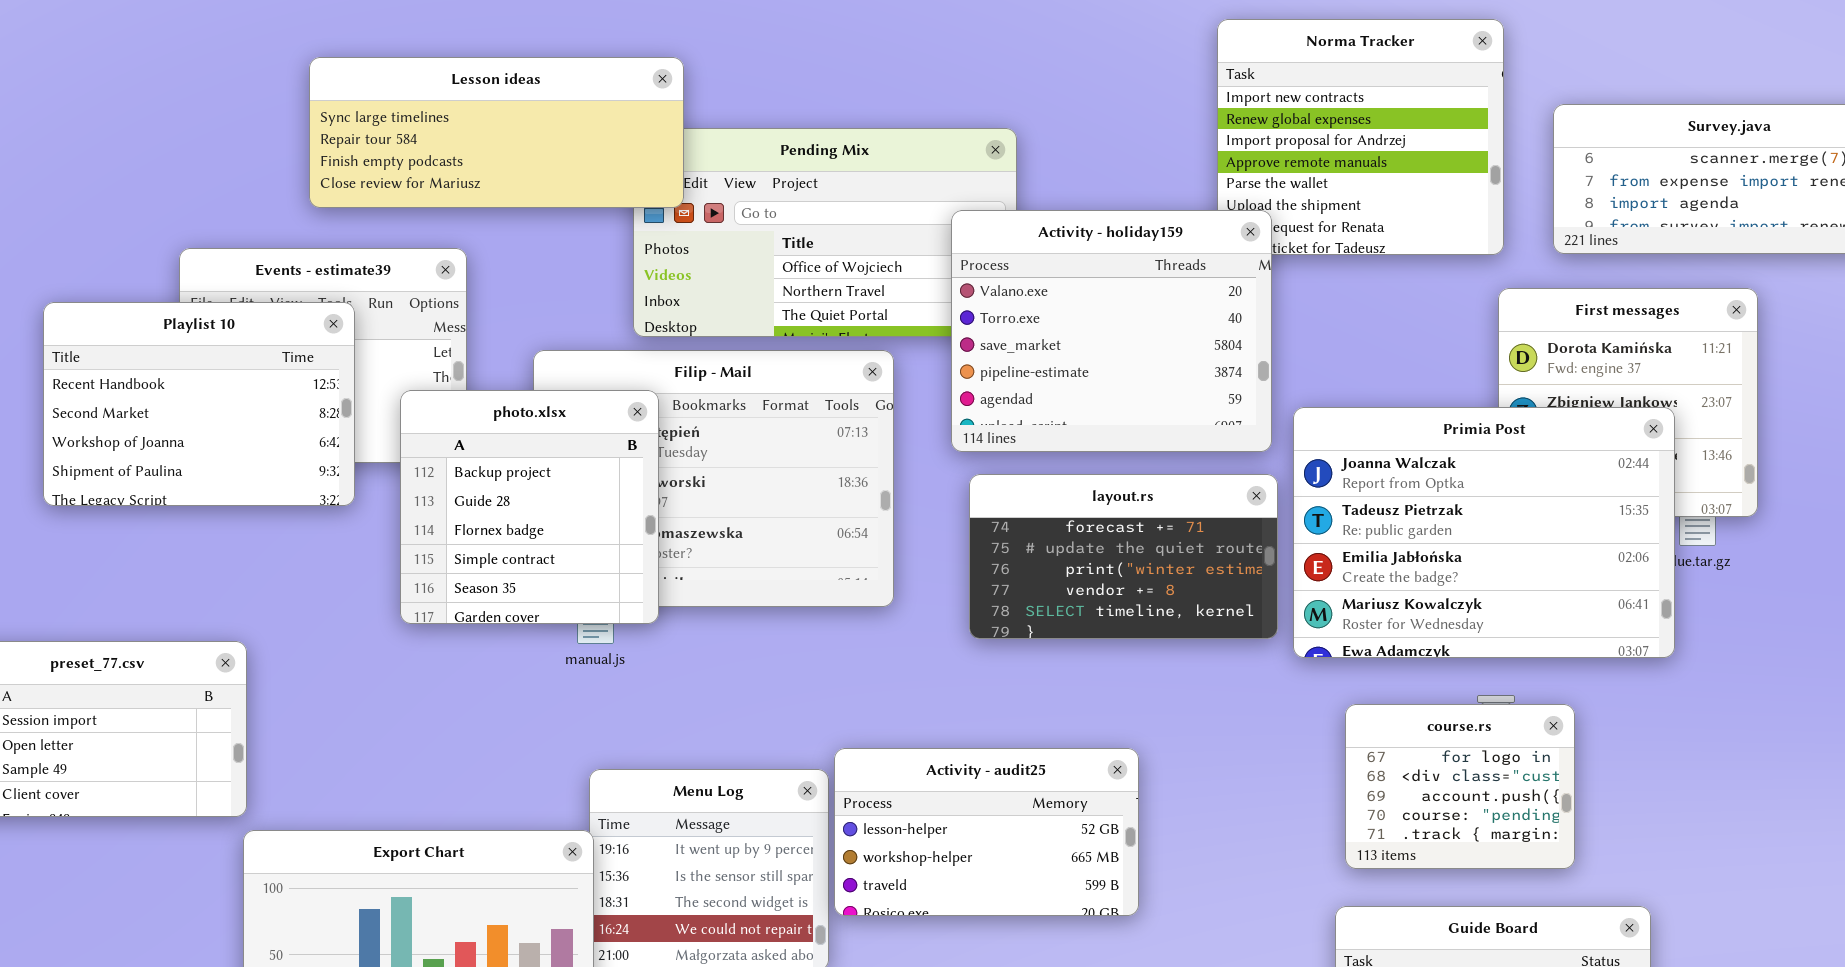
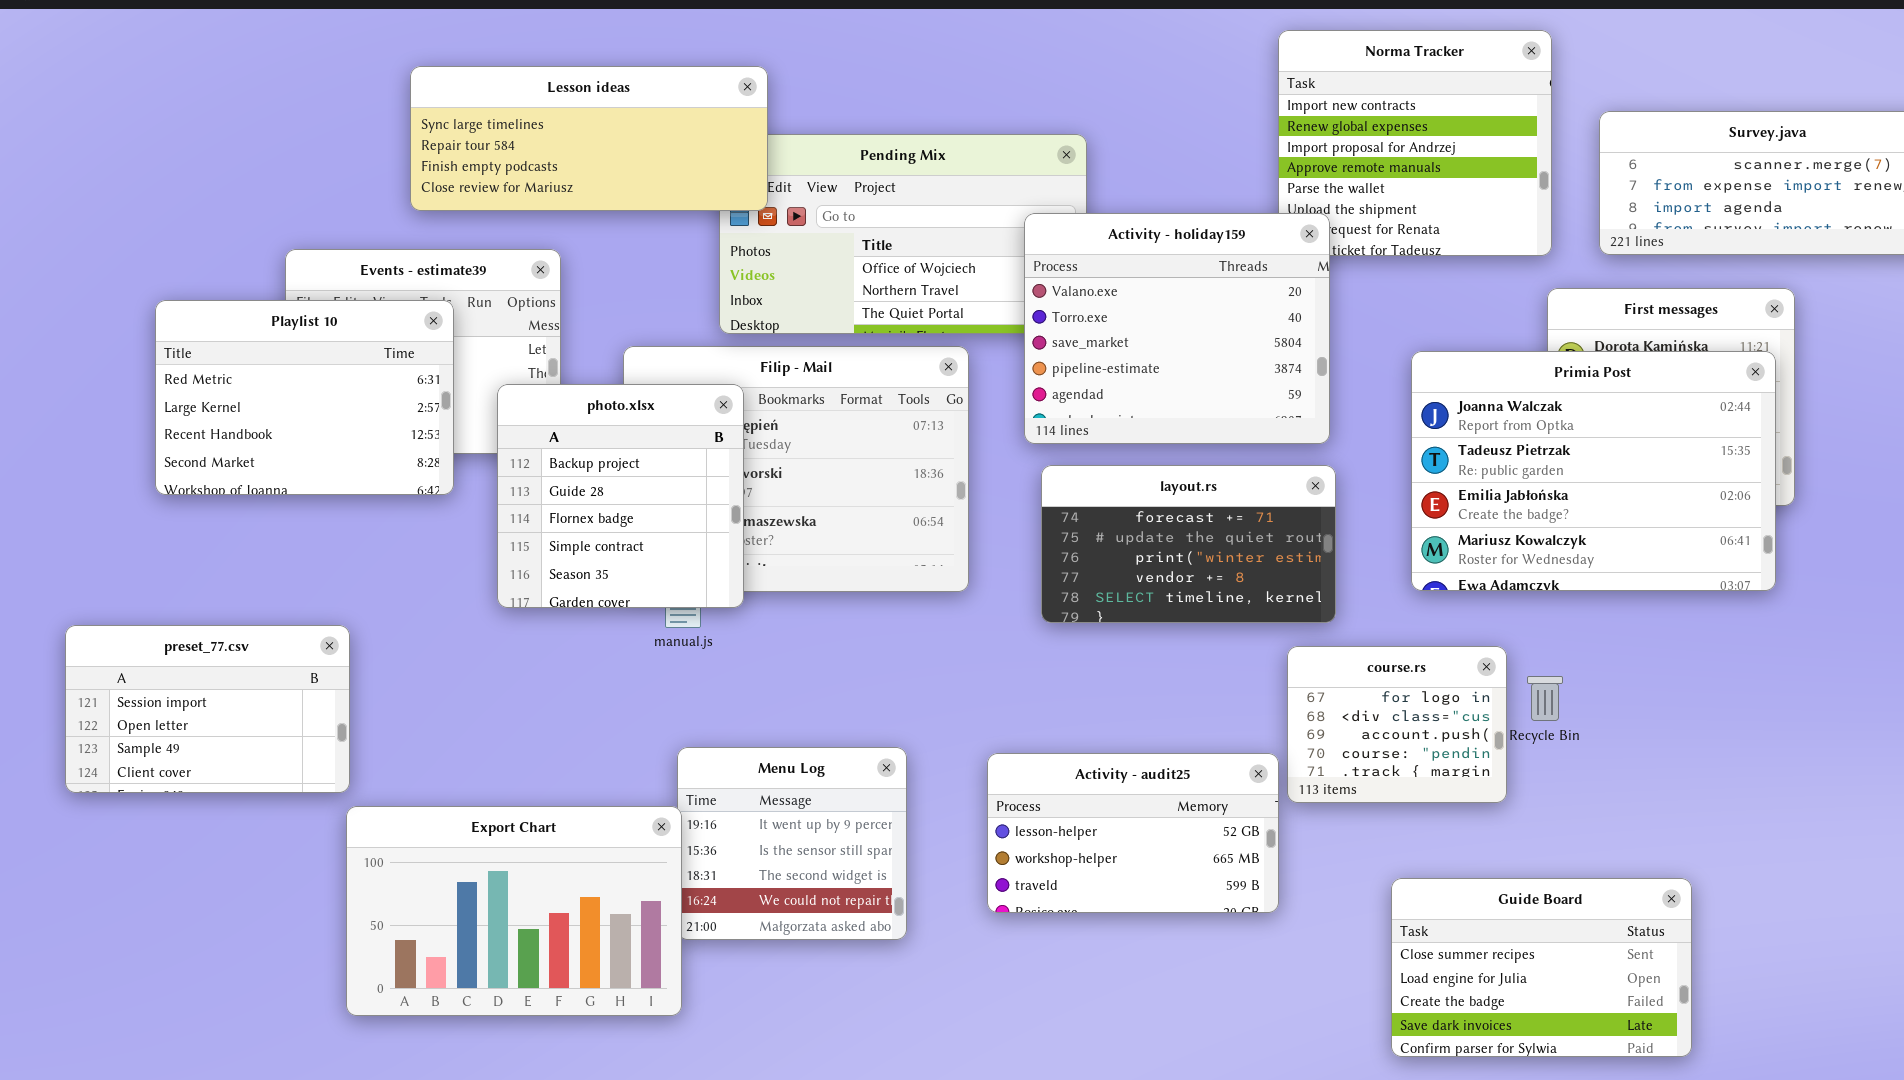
Playlist 10: [43,302,355,506] -> [155,300,454,495], scrolled up 2 rows
Primia Post: [1293,407,1675,658] -> [1411,351,1776,591], moved
course.rs: [1345,704,1575,869] -> [1287,646,1507,803], moved
Activity - audit25: [834,748,1139,916] -> [987,753,1279,913], moved

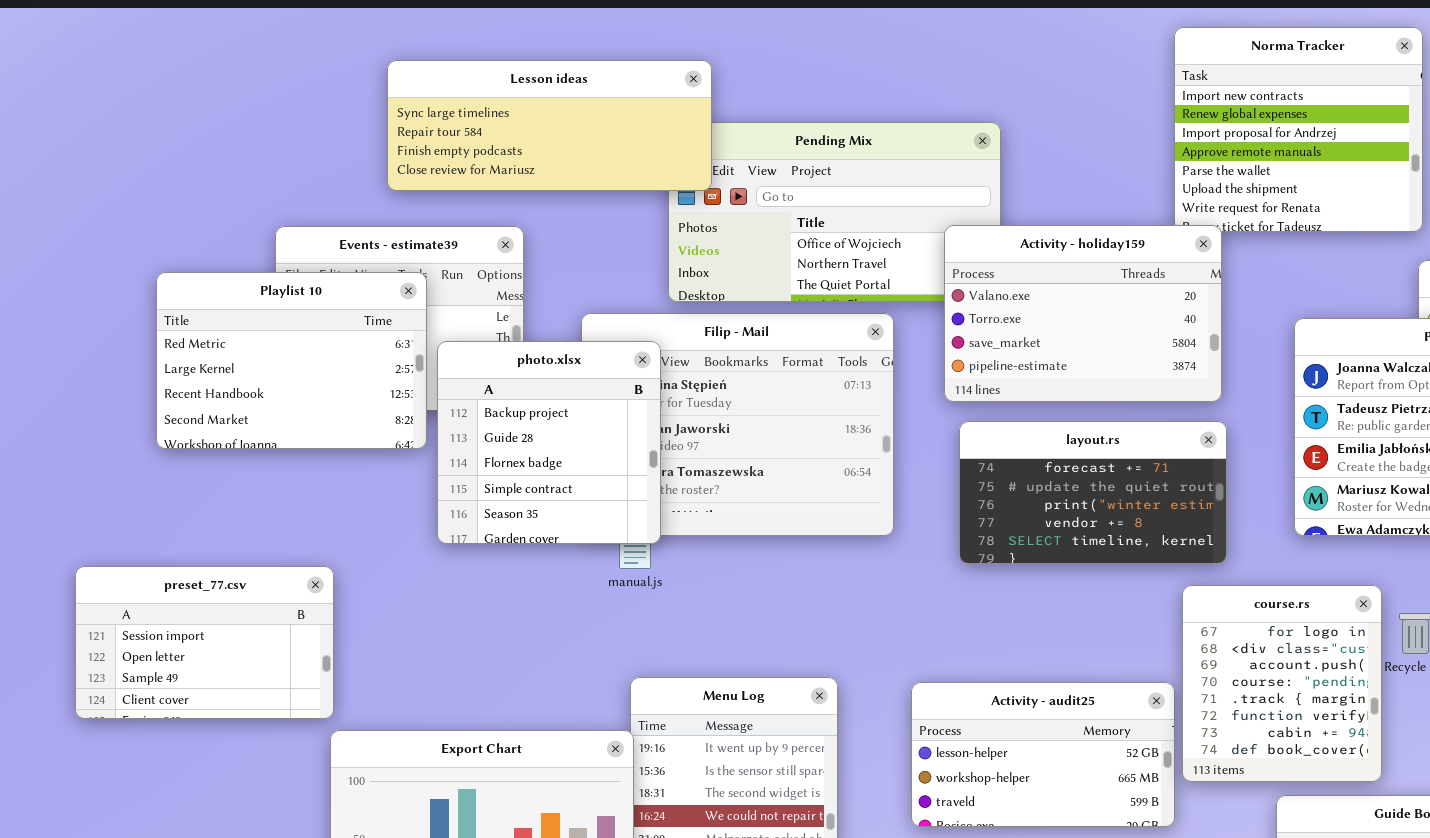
Activity - holiday159: [1024,213,1330,444] -> [944,225,1222,402], resized
photo.xlsx: [497,384,744,608] -> [437,341,661,544], moved
course.rs: [1287,646,1507,803] -> [1182,585,1382,782], resized

